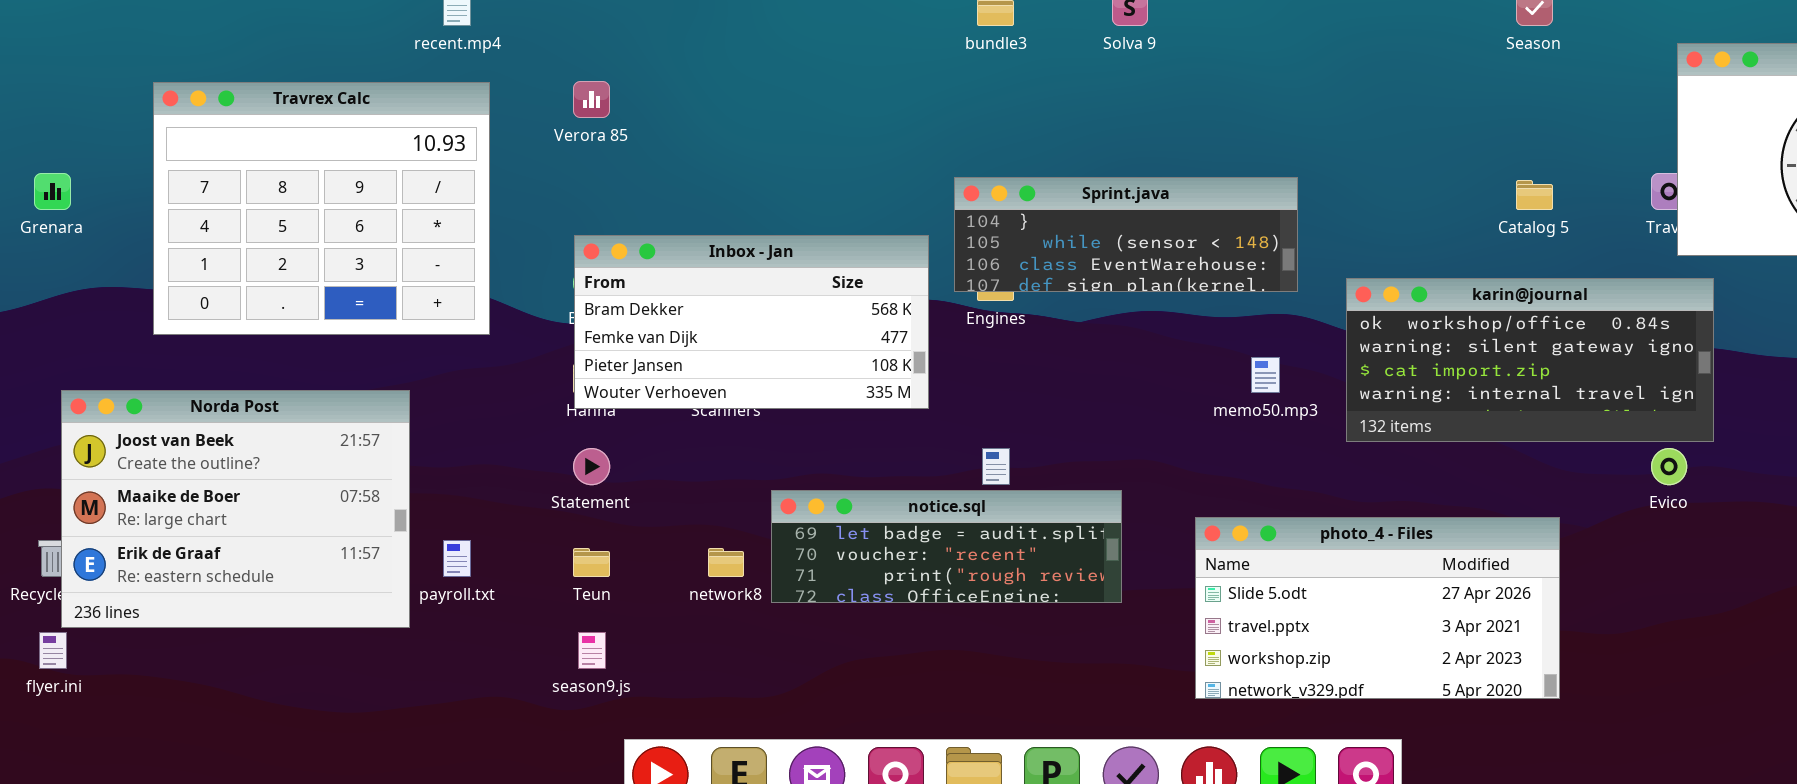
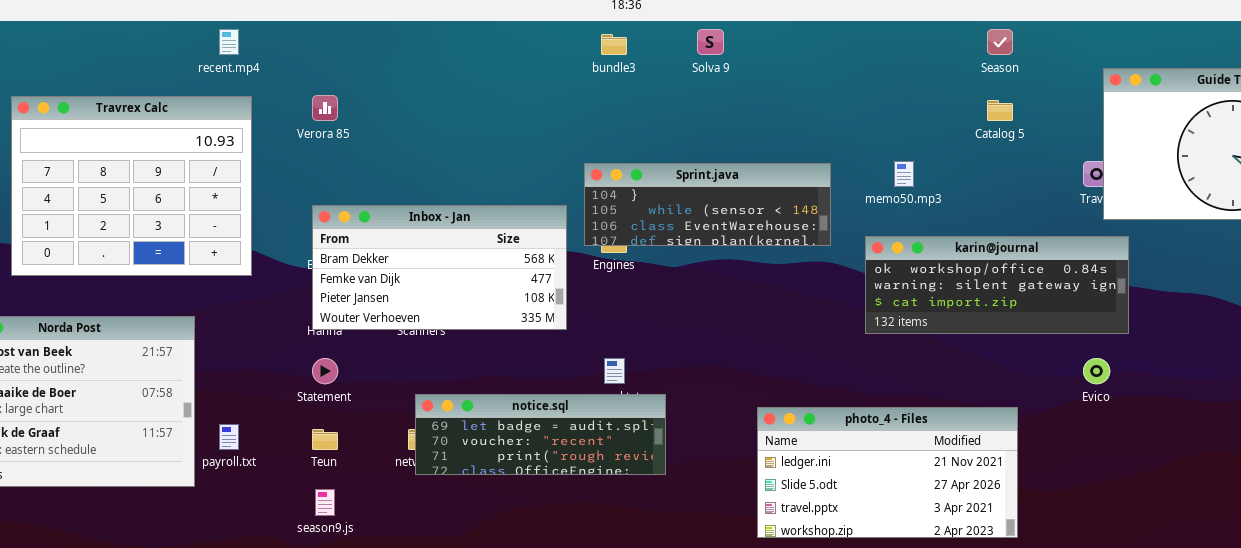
Catalog 5: [1516,180,1553,210] -> [987,100,1013,121], moved
karin@journal: [1346,278,1714,442] -> [865,236,1129,334], resized
memo50.mp3: [1251,357,1280,393] -> [894,161,914,187], moved
notice.sql: [771,490,1122,603] -> [415,394,666,475], moved
photo_4 - Files: [1195,517,1560,699] -> [757,407,1018,538], scrolled up 1 row

